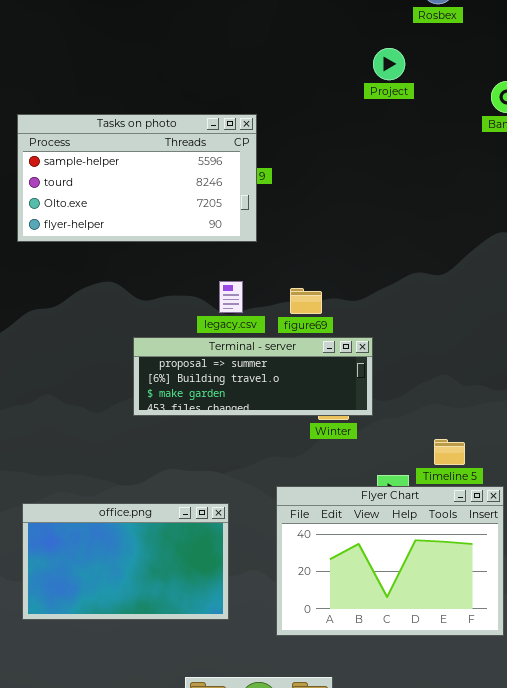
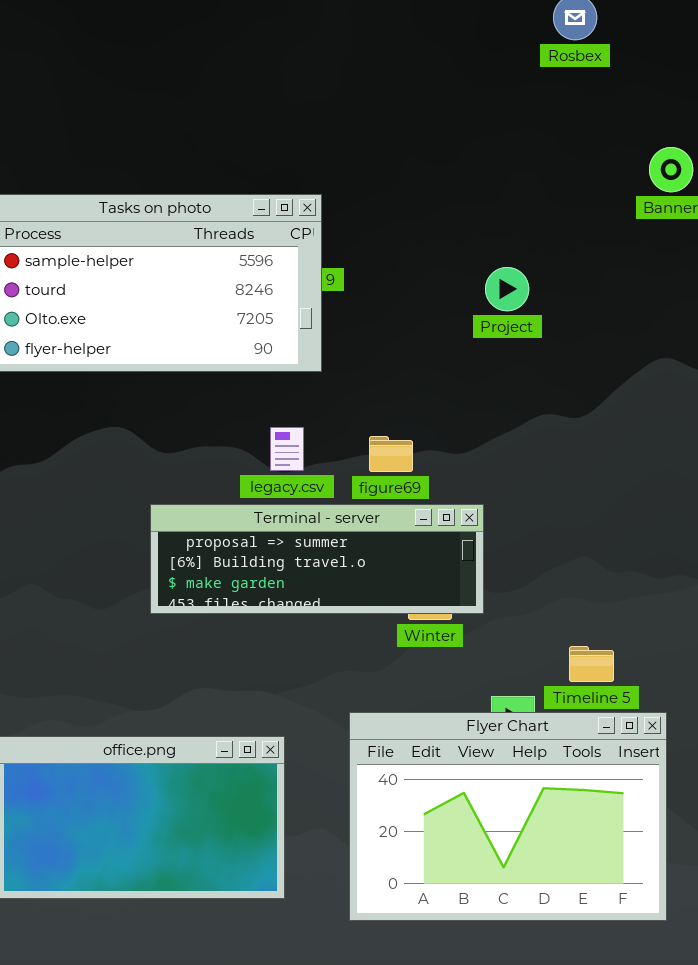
Project: [373,48,405,80] -> [485,267,529,311], moved

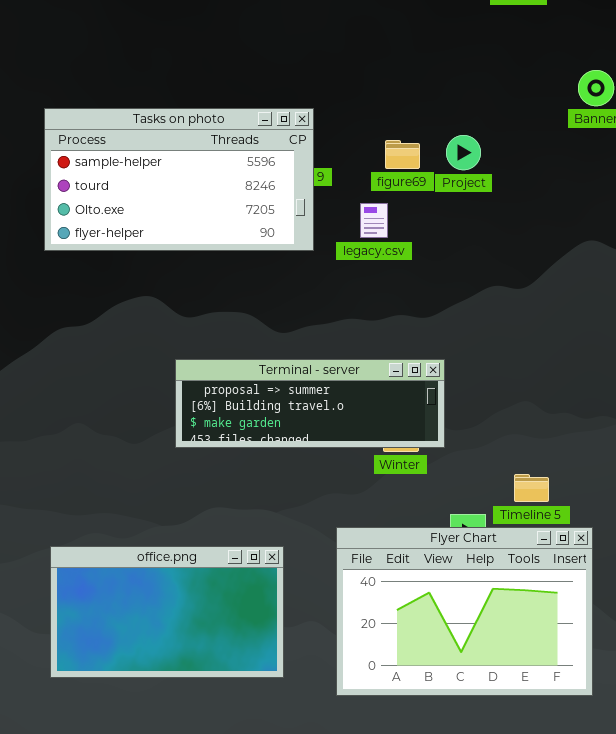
Project: [485,267,529,311] -> [446,135,481,170], moved
legacy.csv: [270,427,304,471] -> [360,203,388,238], moved
figure69: [369,436,413,472] -> [385,140,420,169], moved

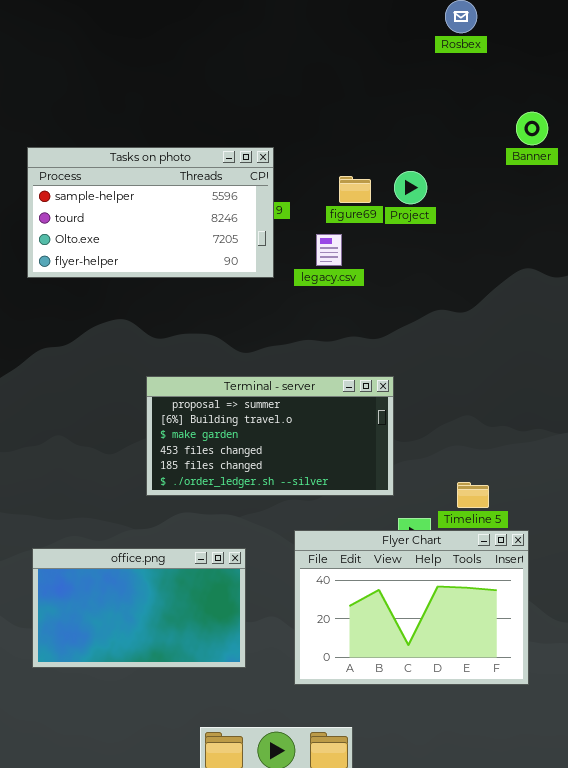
Terminal - server: [175,359,445,448] -> [146,376,394,496], resized

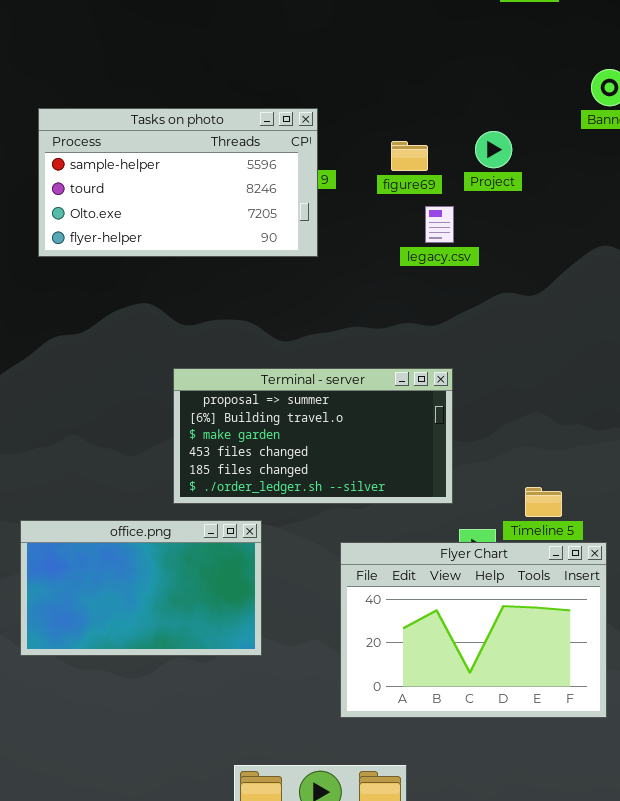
Project: [394,171,427,204] -> [475,131,512,168], moved
legacy.csv: [316,234,342,266] -> [425,206,454,243], moved
office.png: [32,548,246,668] -> [20,520,262,656], moved

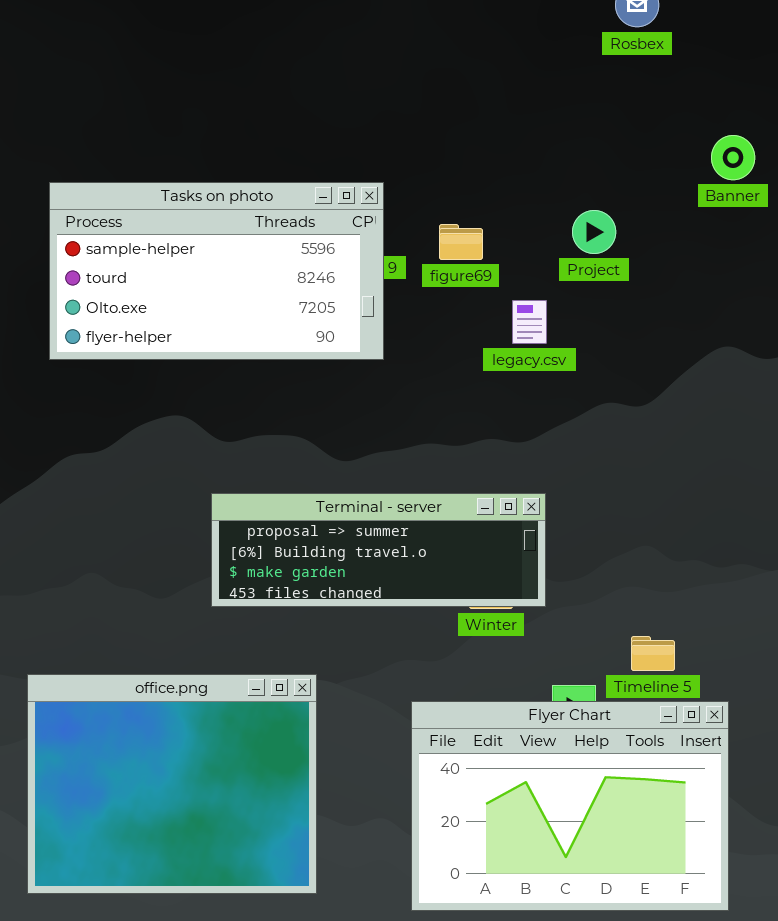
figure69: [391,141,428,171] -> [439,224,483,260], moved
Terminal - server: [173,368,453,504] -> [211,493,546,607], resized
office.png: [20,520,262,656] -> [27,674,317,894], resized

